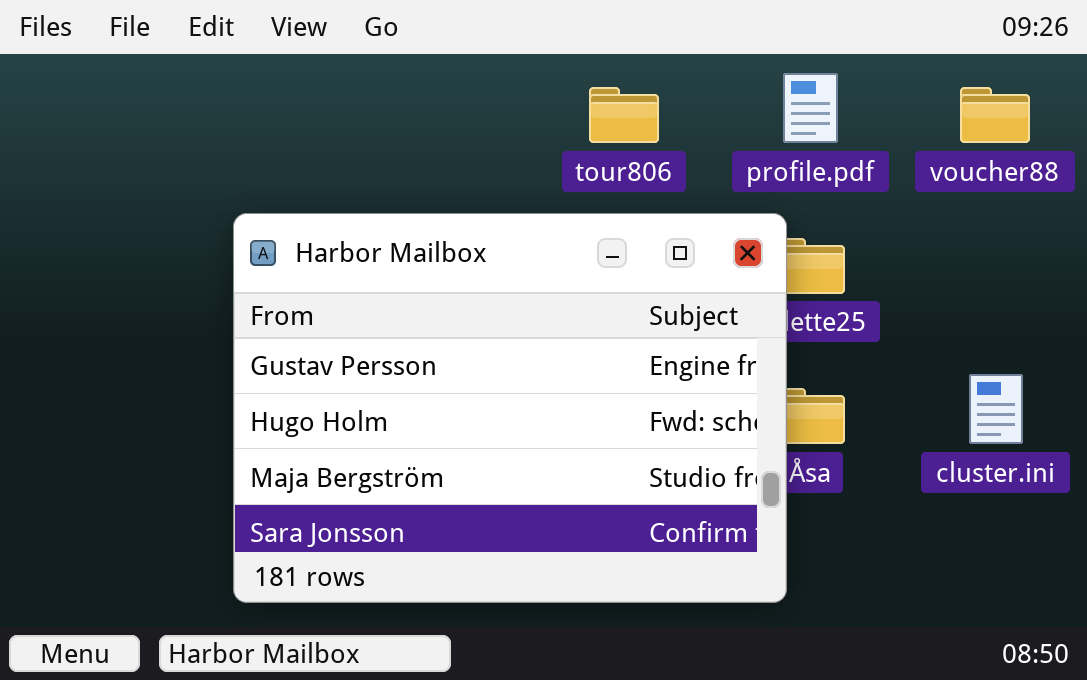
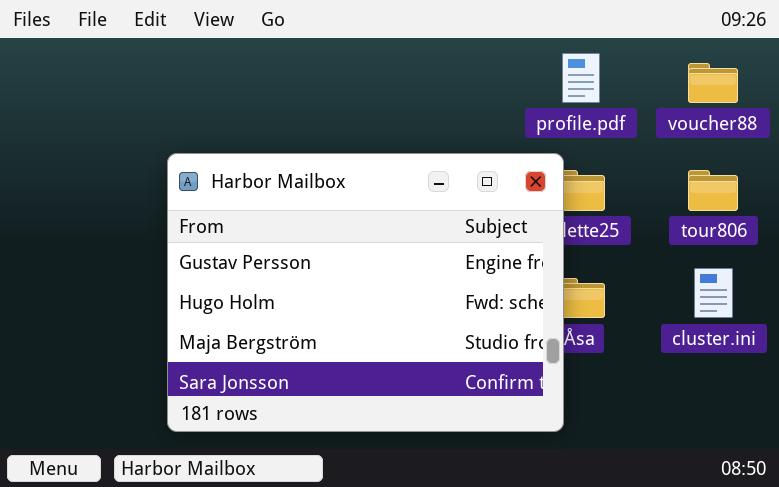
tour806: [589,87,659,143] -> [688,170,738,211], moved

